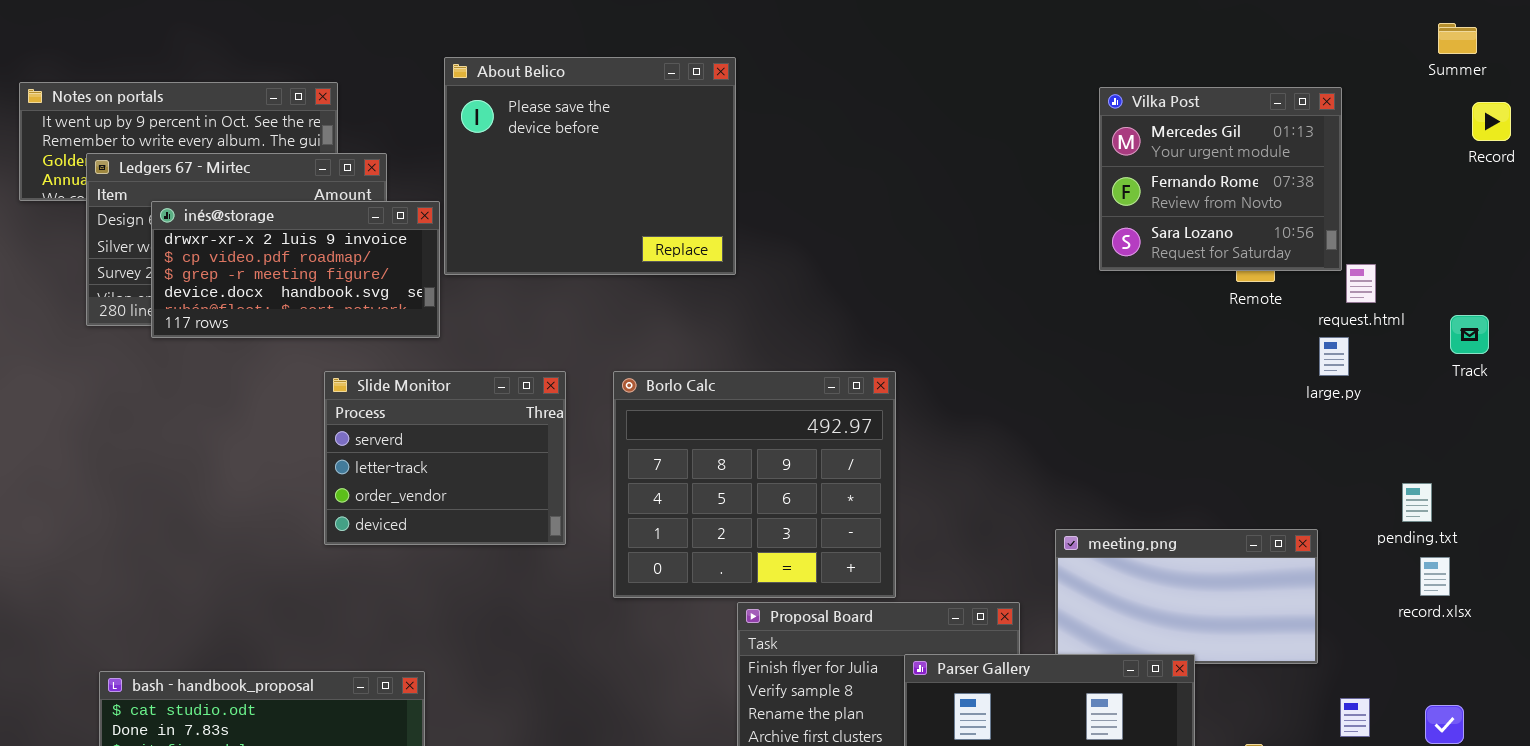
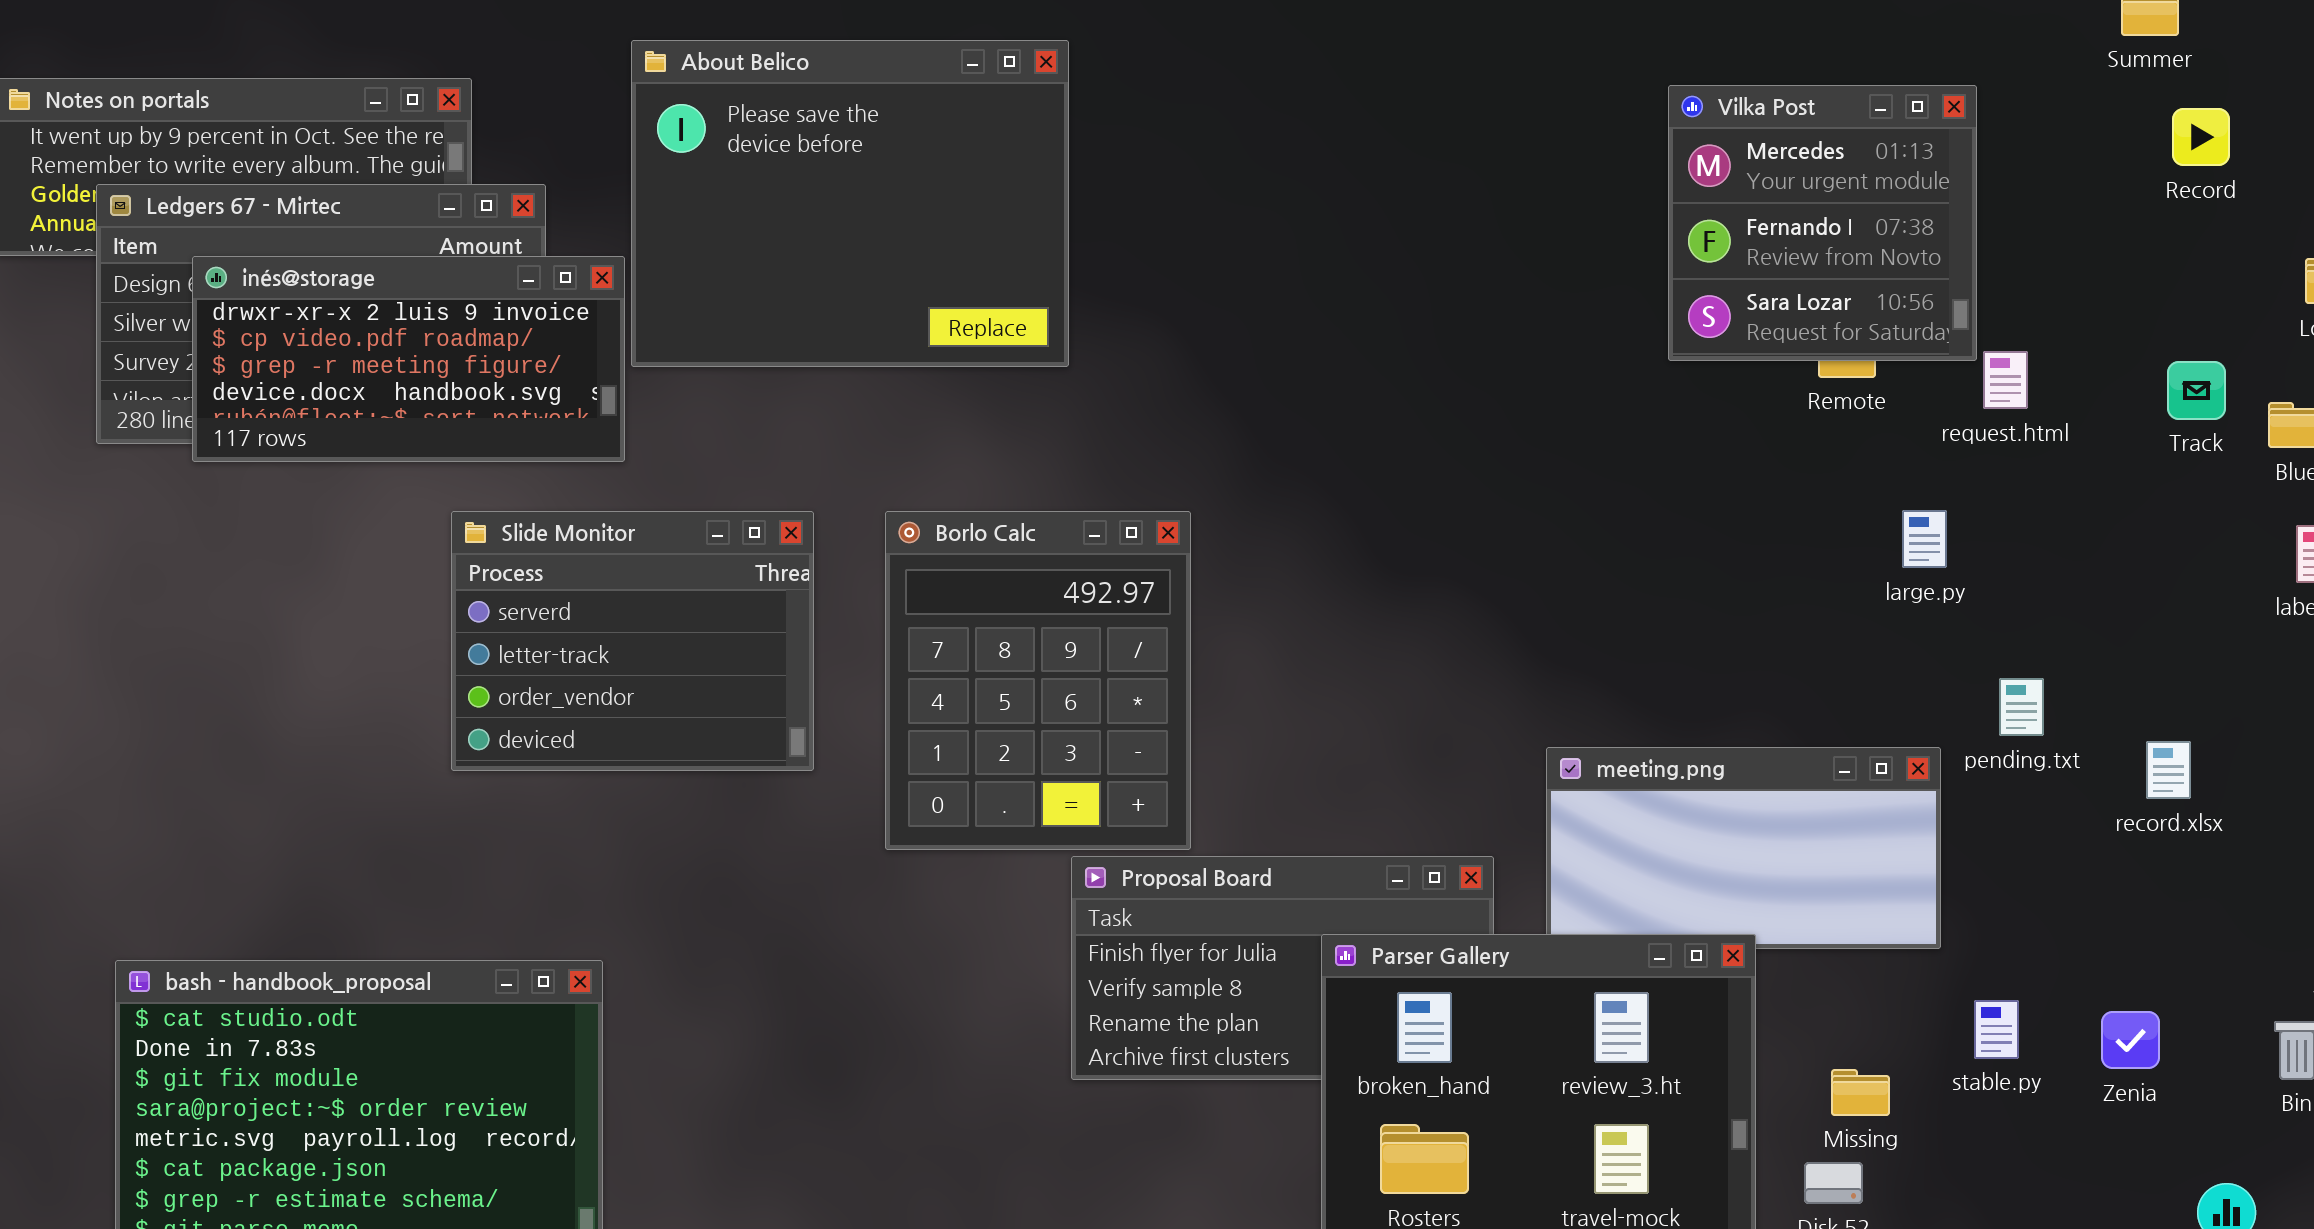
Vilka Post: [1099,87,1342,271] -> [1668,85,1977,361], resized
Track: [1450,315,1489,354] -> [2167,361,2226,420], moved
large.py: [1319,337,1349,376] -> [1902,510,1947,568], moved
Borlo Calc: [613,371,896,598] -> [885,511,1191,850], resized
pending.txt: [1402,483,1432,522] -> [1999,678,2044,736], moved
record.xlsx: [1420,557,1450,596] -> [2146,741,2191,799], moved

